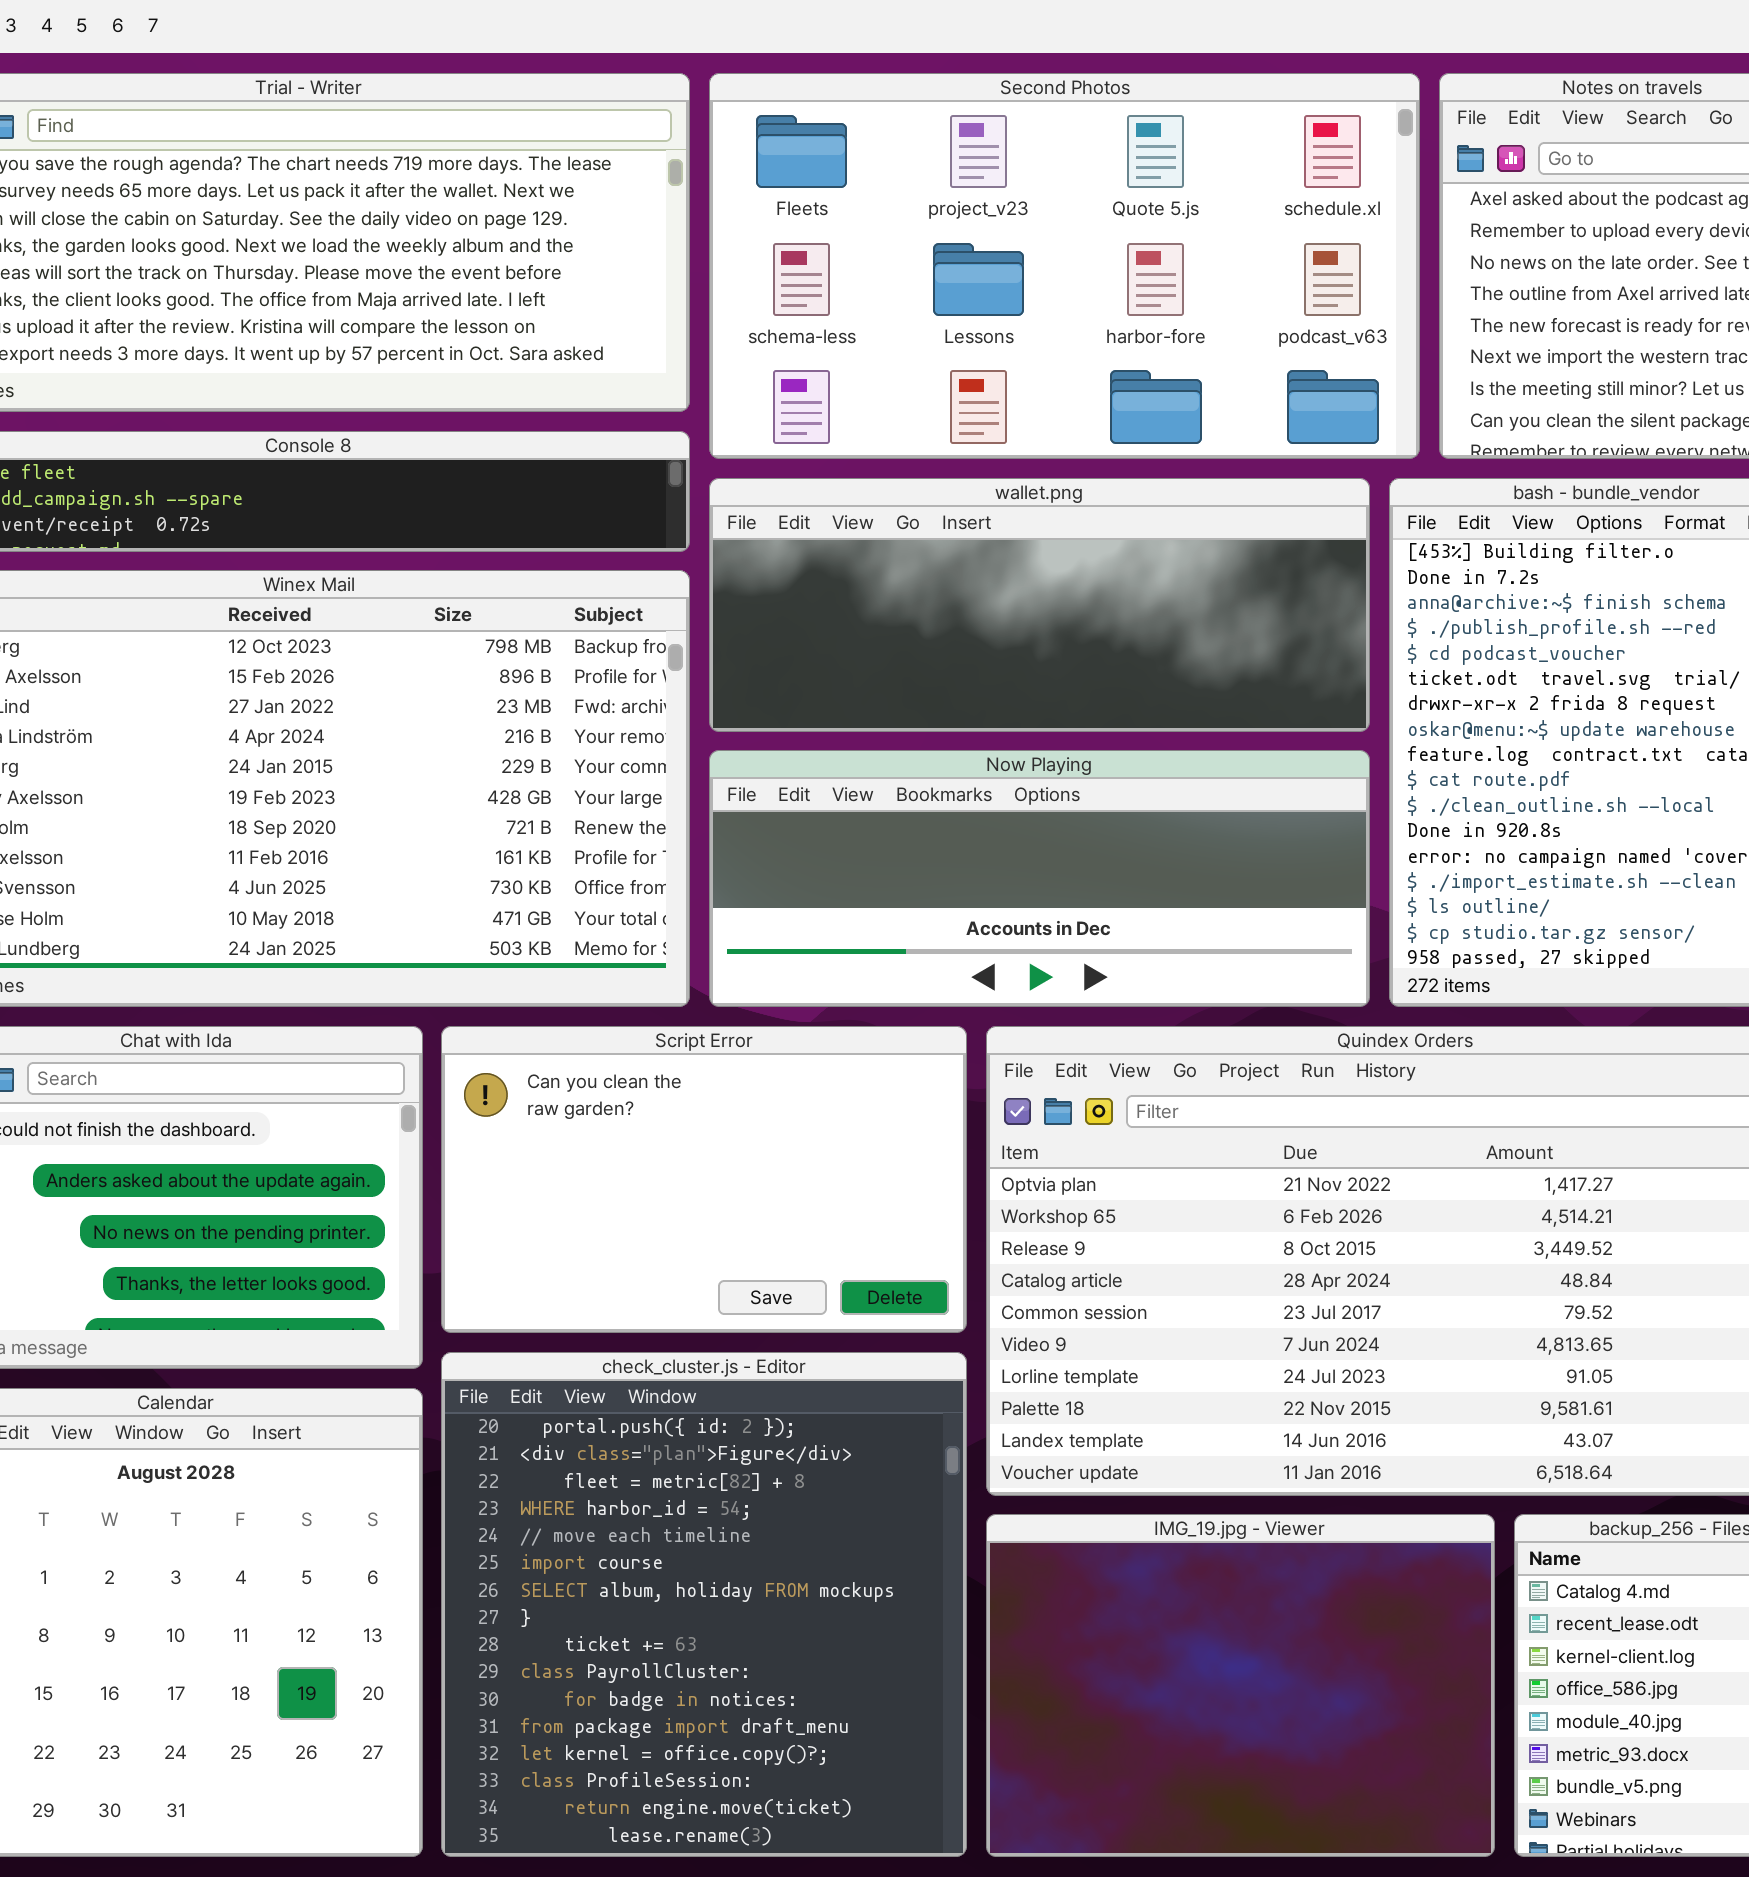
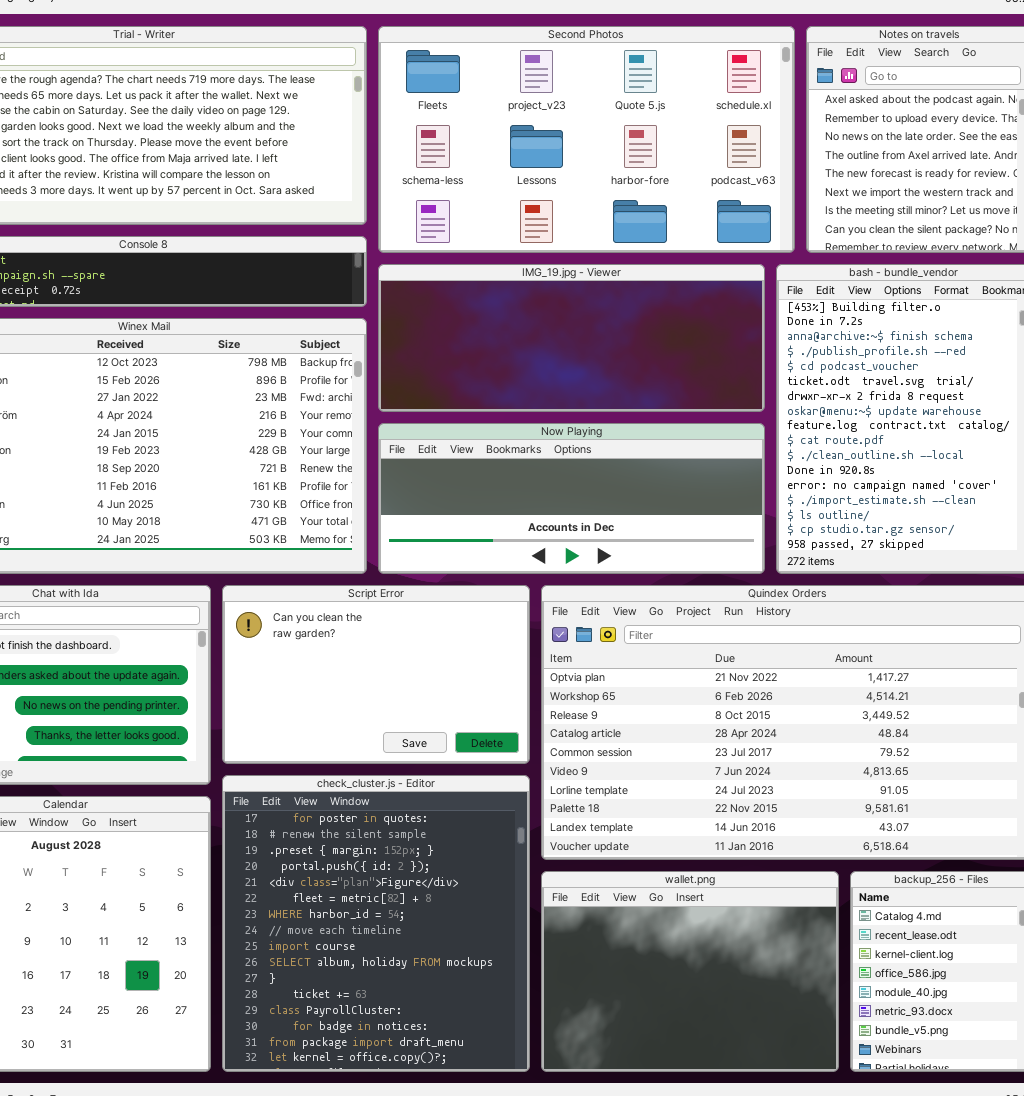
wallet.png: [709,478,1370,732] -> [541,871,839,1072], moved, resized
check_cluster.js - Editor: [441,1352,967,1857] -> [222,775,530,1072], scrolled up 3 rows
IMG_19.jpg - Viewer: [986,1514,1495,1857] -> [378,264,765,412], moved, resized

